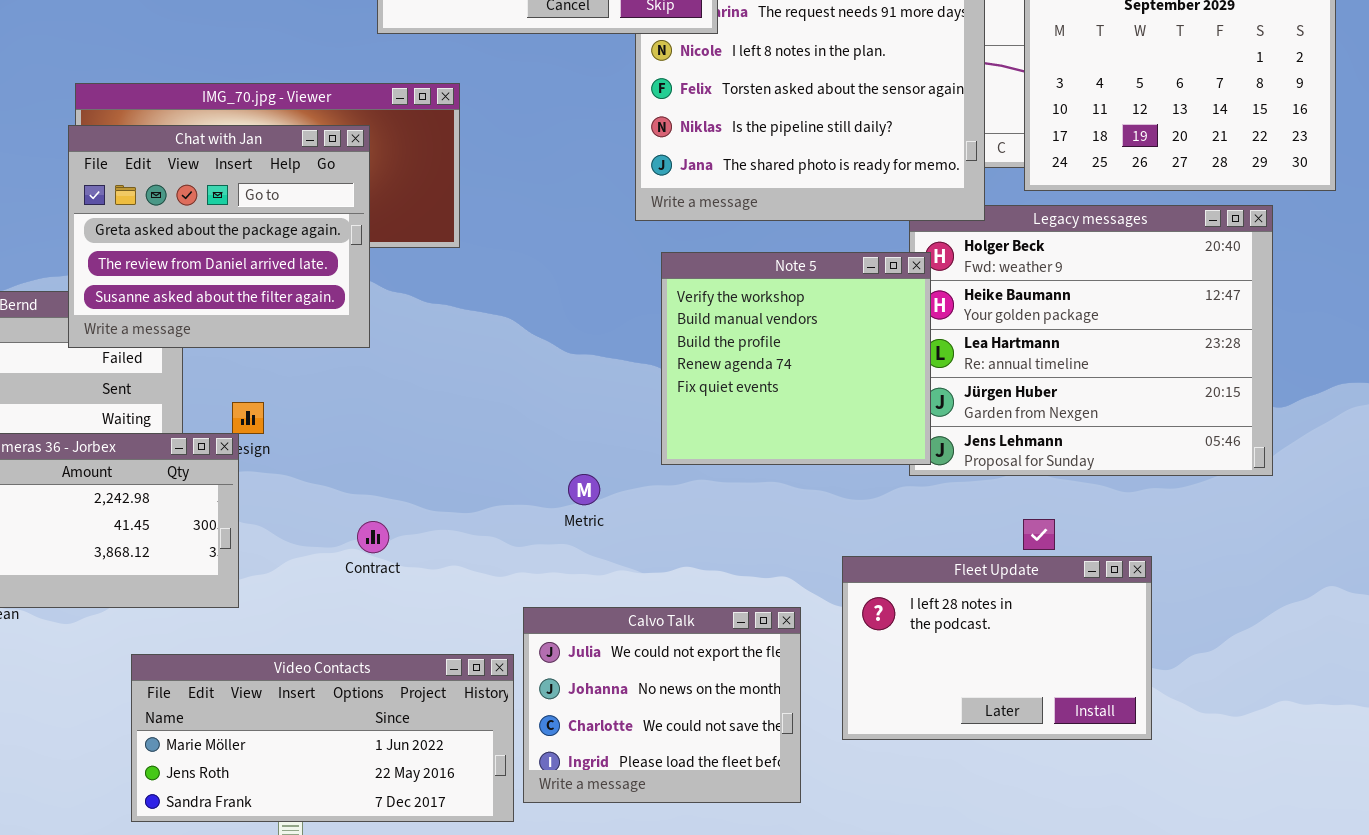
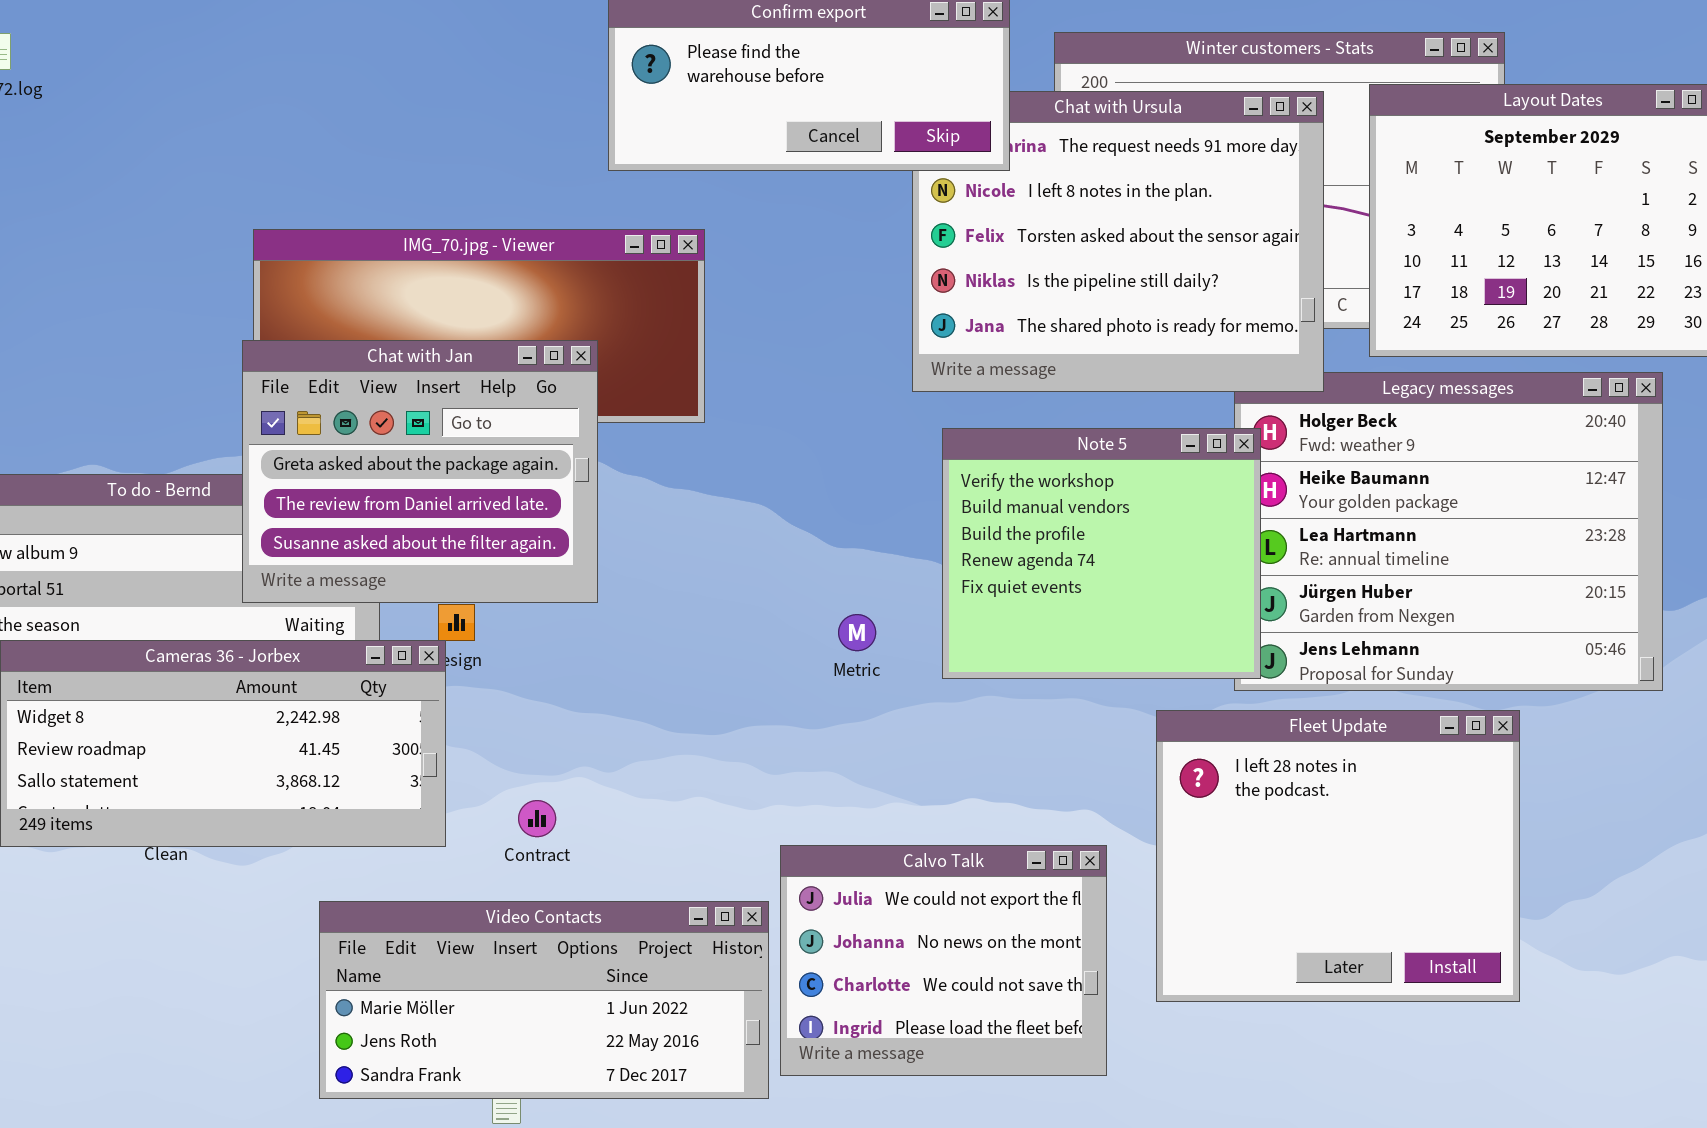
Chat with Jan: [68,125,370,348] -> [242,340,598,603], moved
Metric: [568,474,600,505] -> [838,614,876,651], moved
Contract: [357,521,389,553] -> [518,800,556,837], moved
Fleet Update: [842,556,1152,740] -> [1156,710,1520,1002], resized

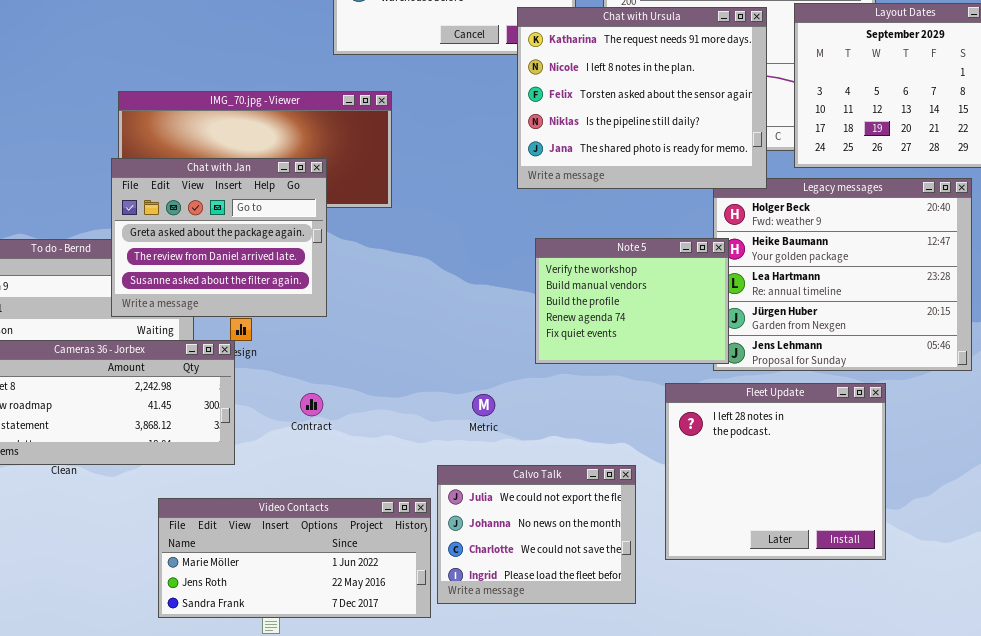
Chat with Ursula: [912,91,1324,392] -> [517,7,767,189], raised
Note 5: [942,428,1261,679] -> [535,238,729,364], resized
Metric: [838,614,876,651] -> [472,394,495,416], moved
Contract: [518,800,556,837] -> [300,393,323,416], moved

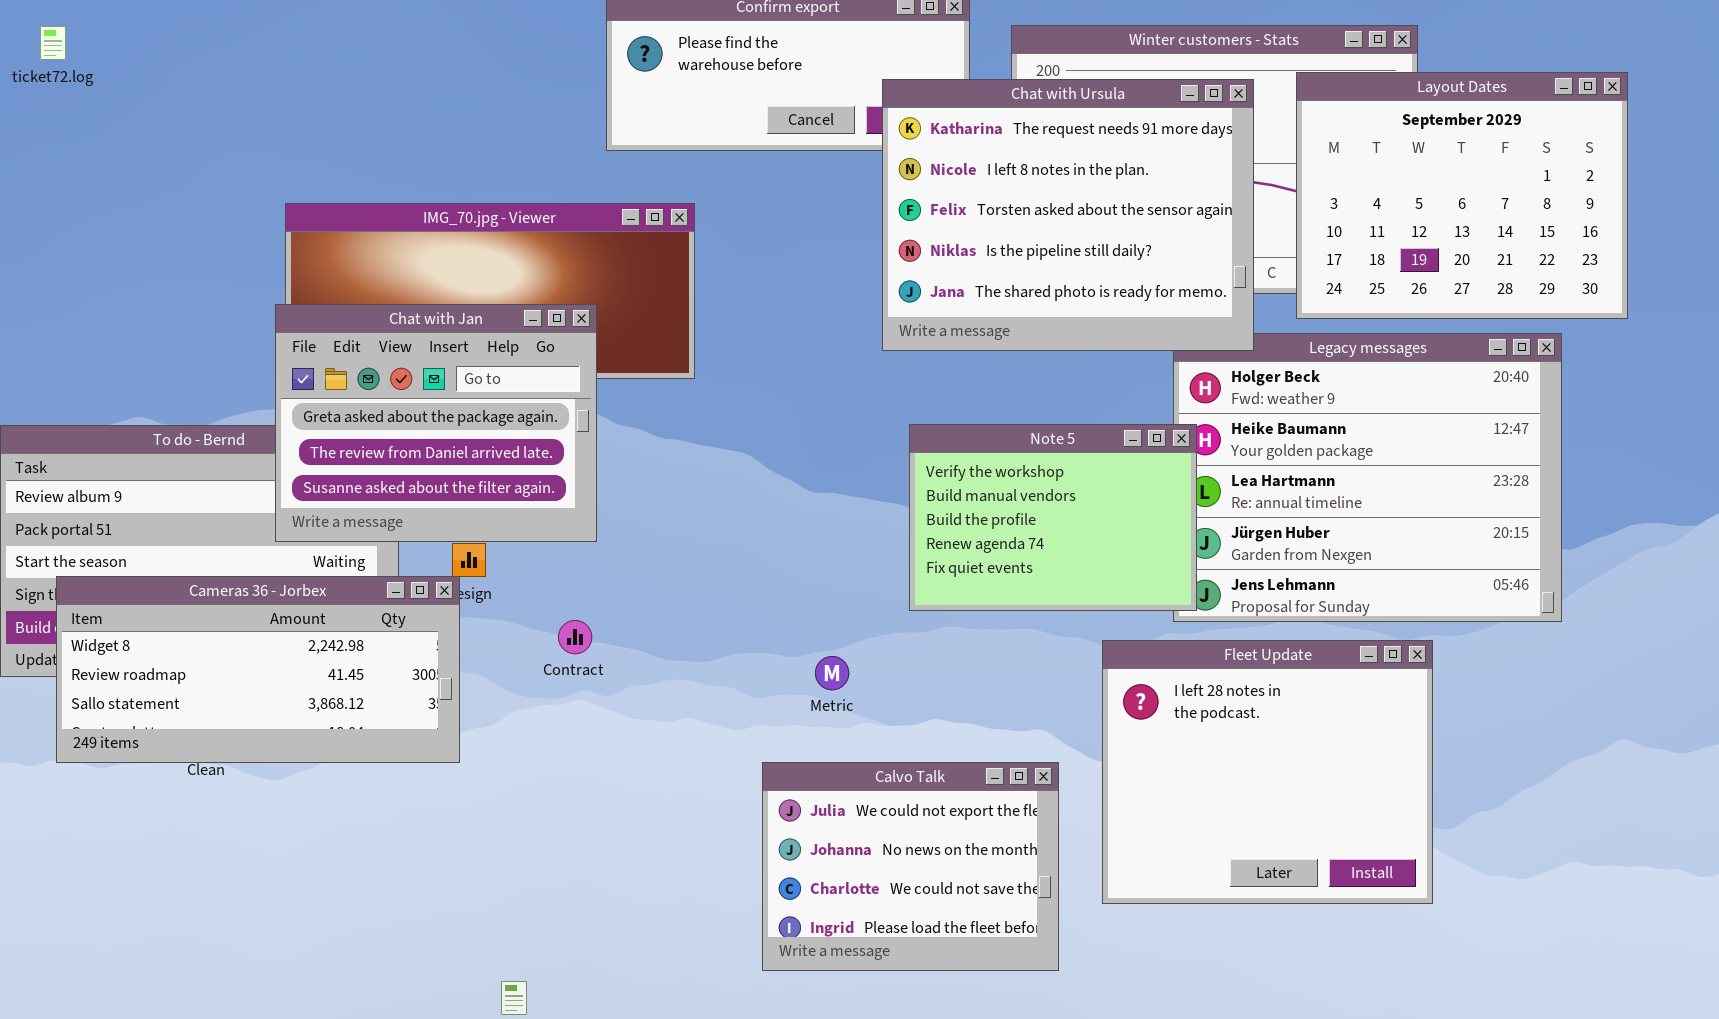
Contract: [300,393,323,416] -> [558,620,592,654], moved
Video Contacts: [158,498,431,618] -> none, closed

